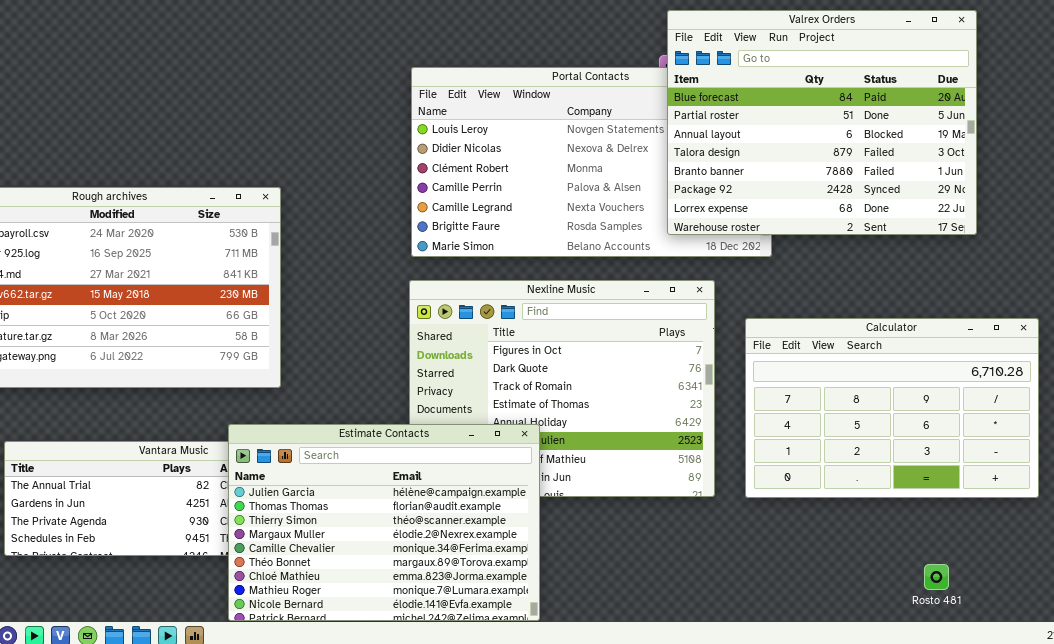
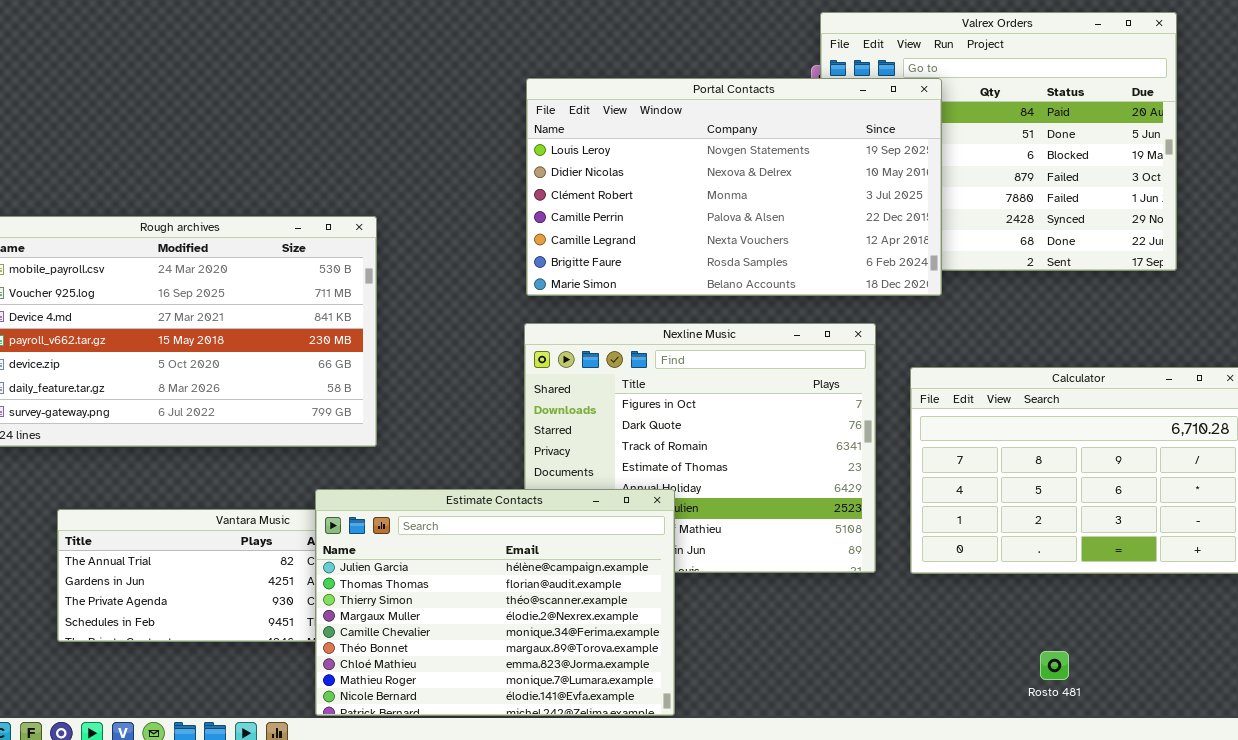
Portal Contacts: [411,67,772,257] -> [526,78,942,296], raised
Rosto 481: [924,564,949,590] -> [1040,651,1069,680], moved

